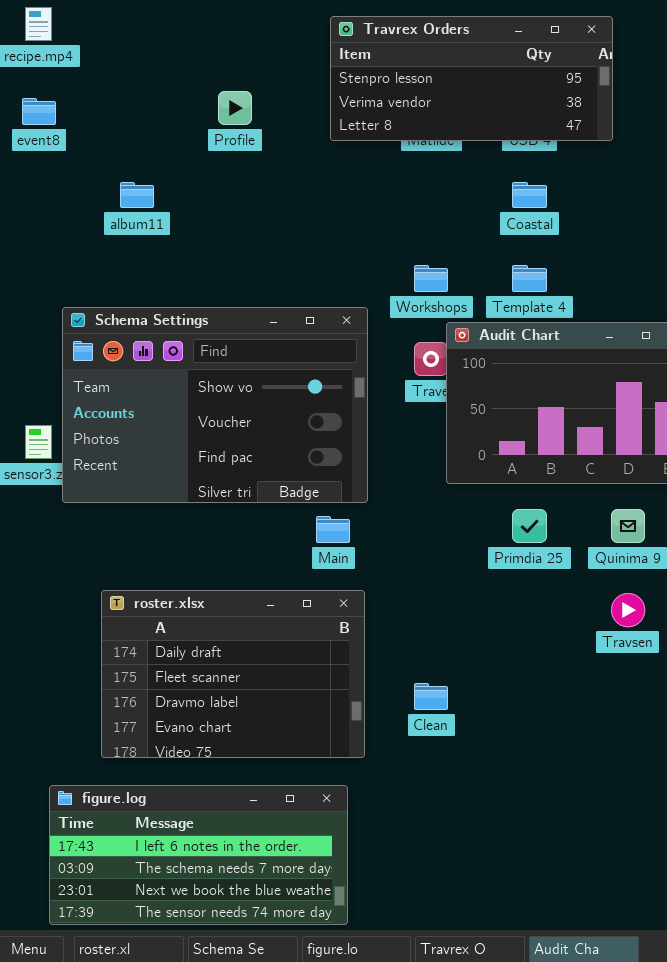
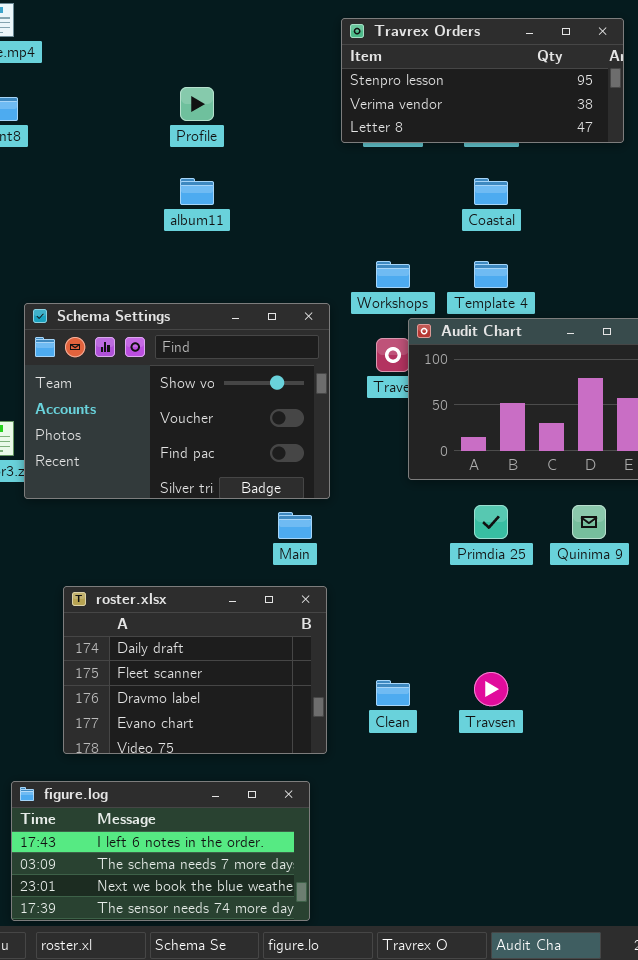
Travrex Orders: [330,16,613,141] -> [341,18,624,143], moved
album11: [120,182,154,208] -> [180,178,214,205], moved
Travsen: [611,593,645,627] -> [474,672,508,706], moved

